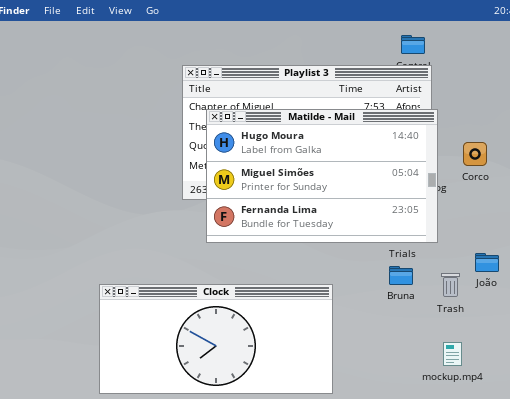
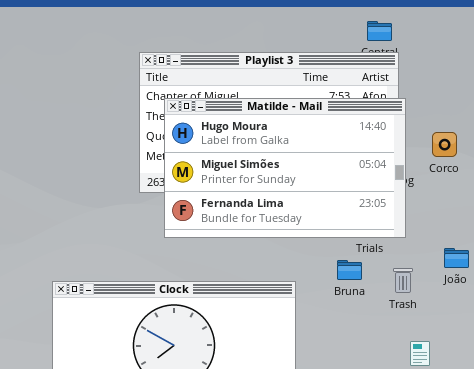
Bruna: [389,266,413,285] -> [337,260,362,280], moved
Trash: [441,273,460,297] -> [393,268,413,293], moved

